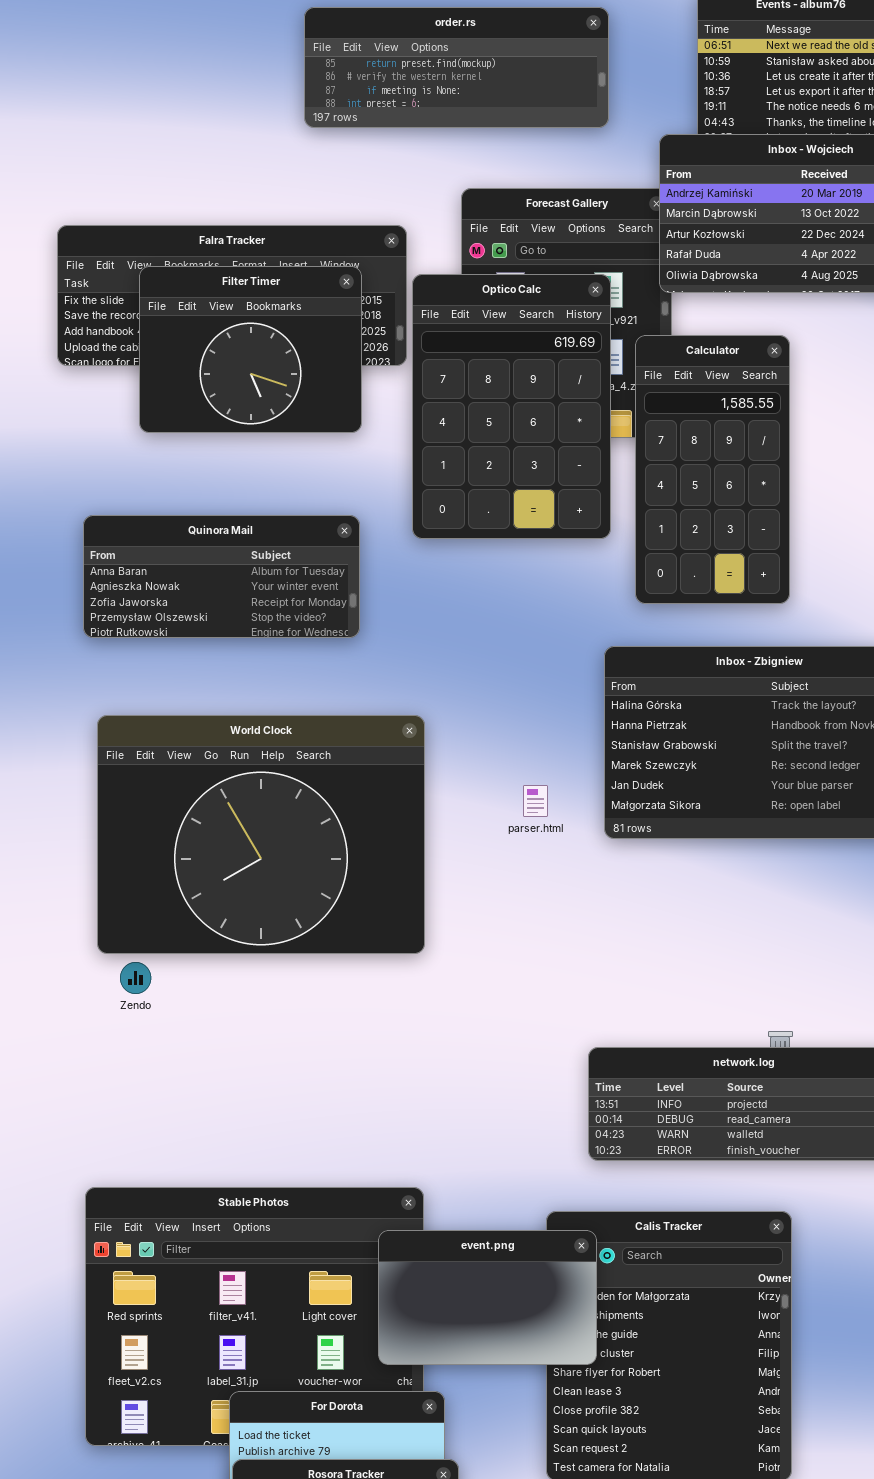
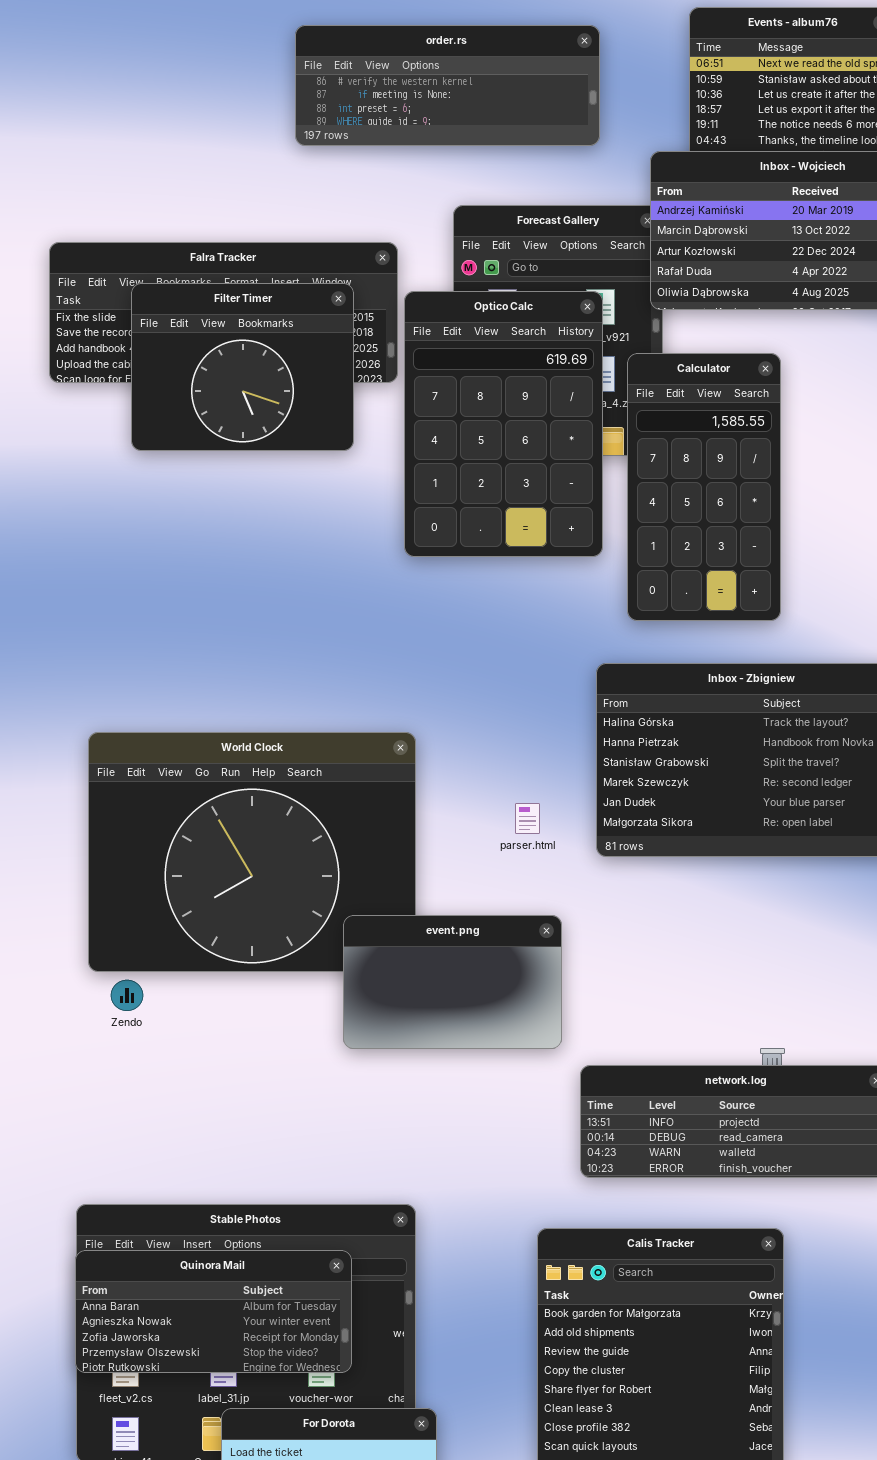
order.rs: [304,7,609,128] -> [295,25,600,146], scrolled down 1 row
Quinora Mail: [83,515,360,638] -> [75,1250,352,1373], moved
event.png: [378,1230,597,1365] -> [343,915,562,1049], moved

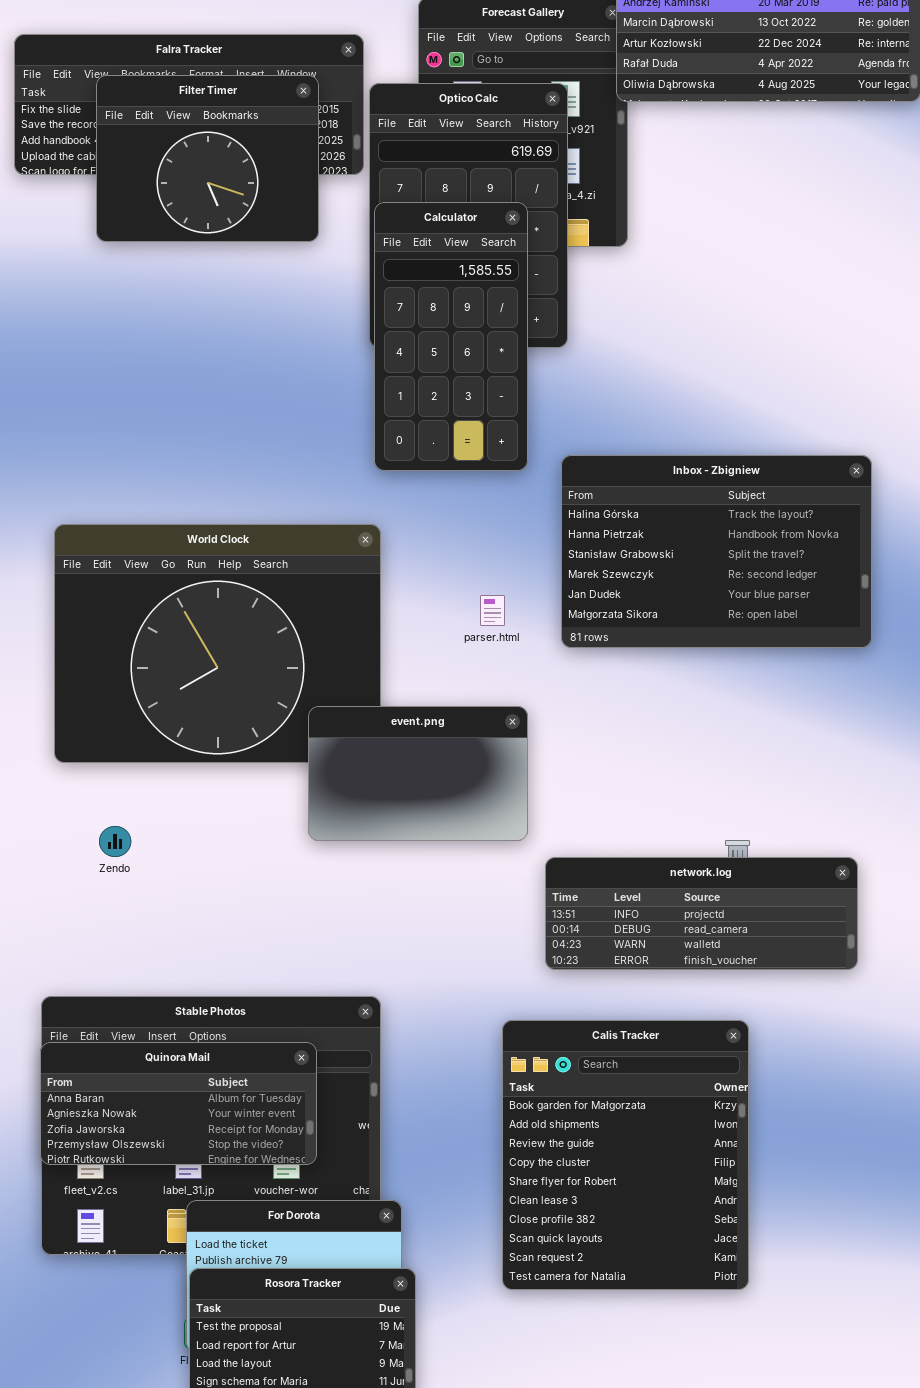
Calculator: [627,353,781,621] -> [374,202,528,471], moved
Zendo: [111,980,143,1011] -> [99,826,131,857], moved

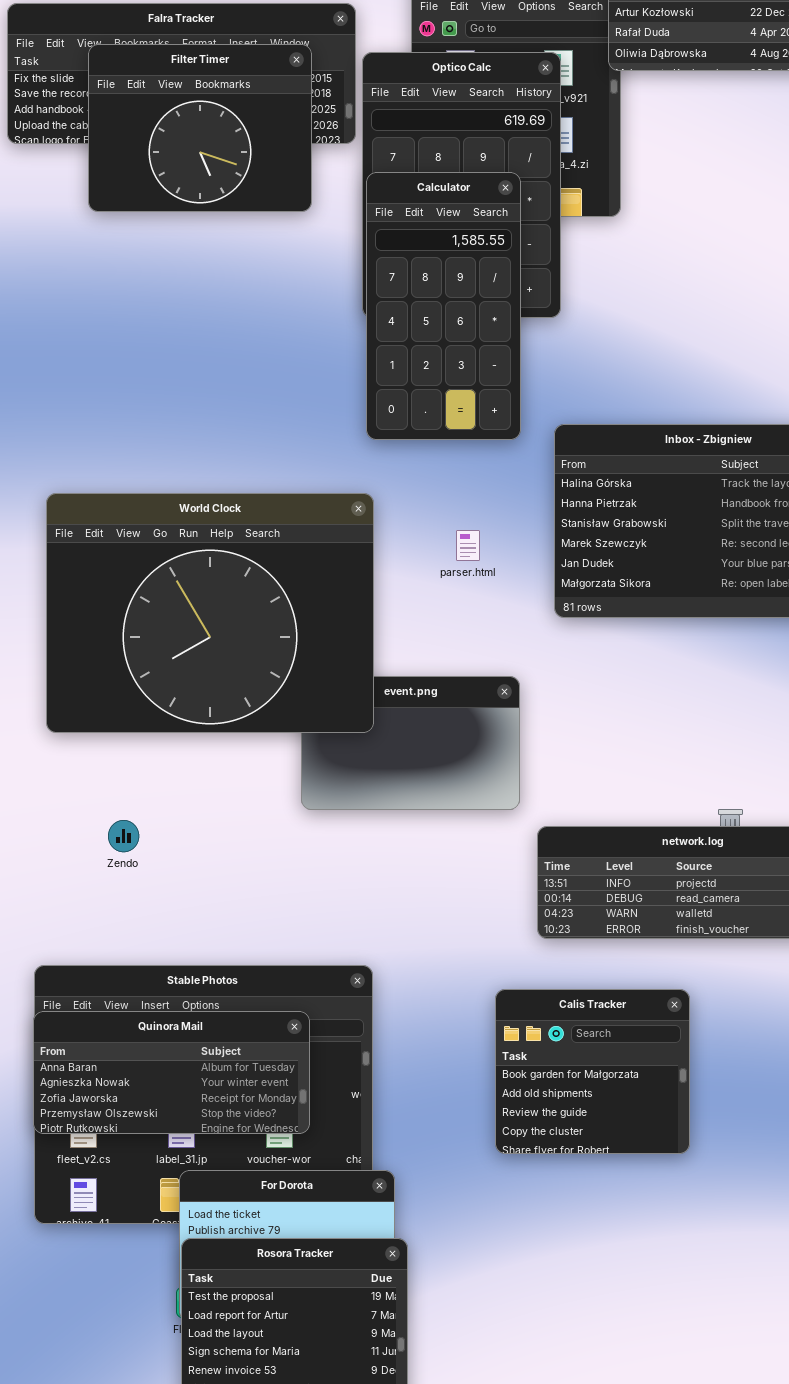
World Clock: [54,524,381,763] -> [46,493,374,733], raised
parser.html: [480,595,505,626] -> [456,530,480,561], moved
Zendo: [99,826,131,857] -> [108,820,139,852], moved
Calis Tracker: [502,1020,749,1290] -> [495,989,690,1154], resized

